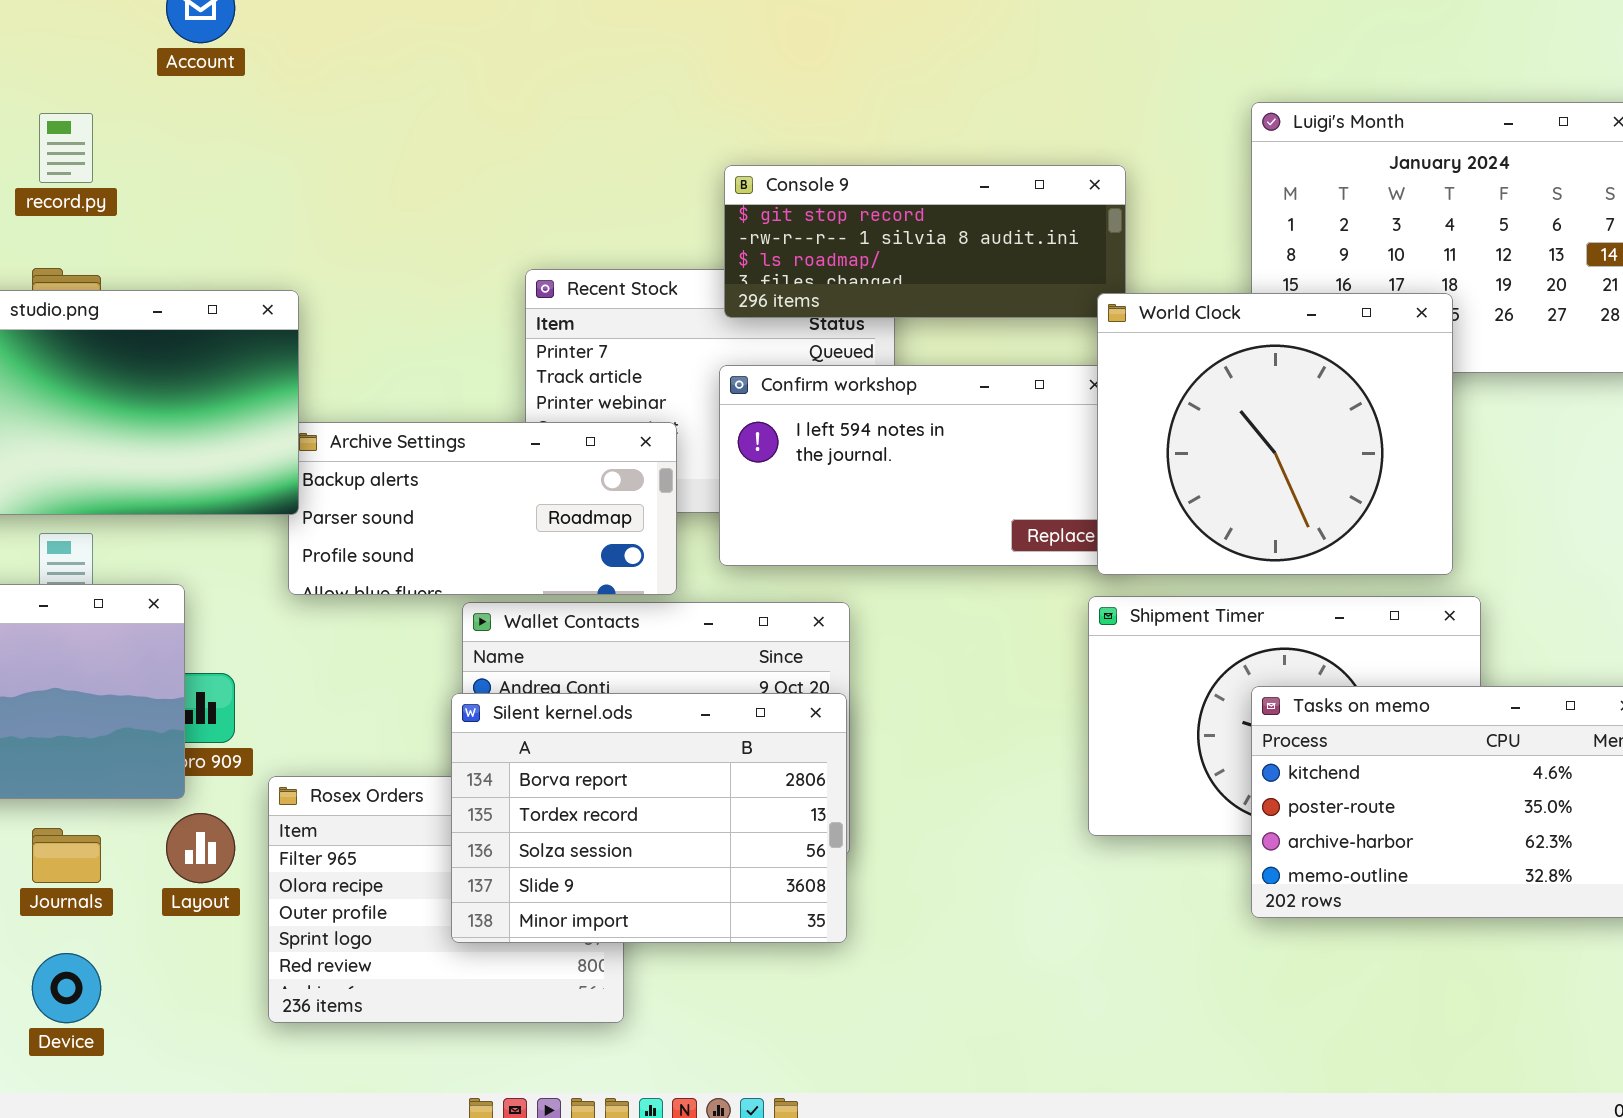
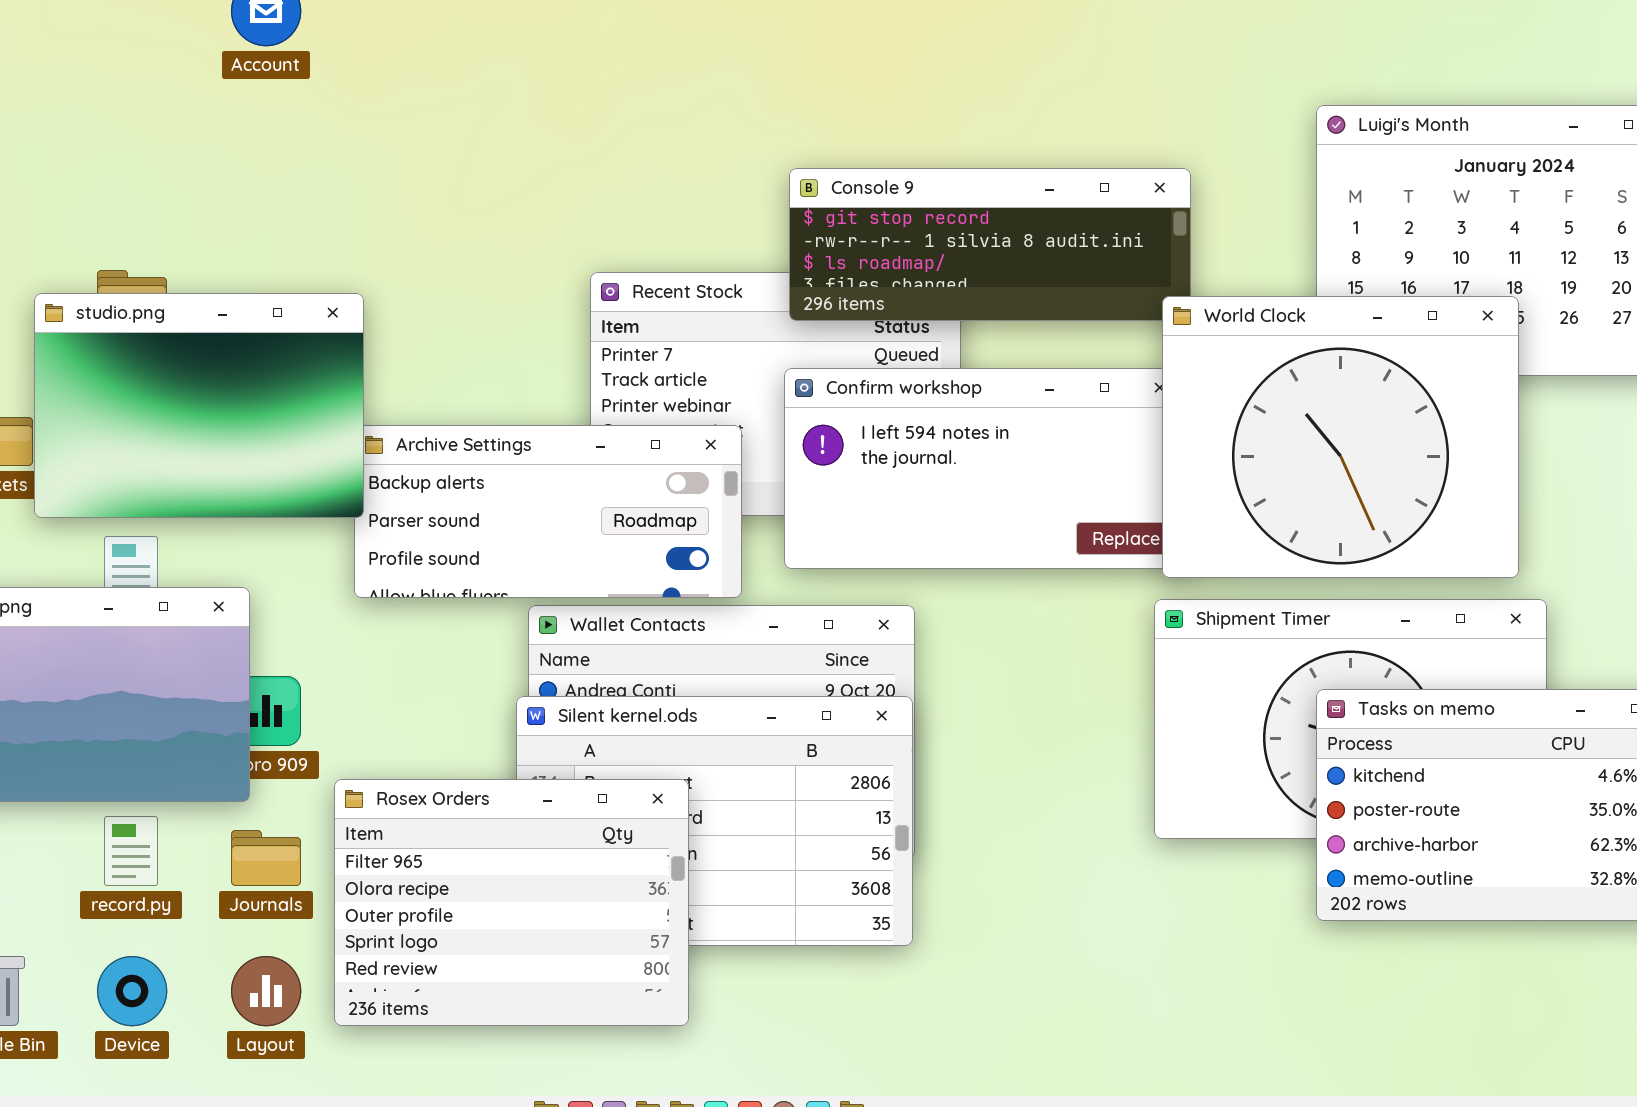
record.py: [39,113,93,183] -> [104,816,158,886], moved
Rosex Orders: [268,776,624,1023] -> [334,779,689,1026], raised
Layout: [166,813,235,883] -> [231,956,301,1026], moved
Journals: [32,828,101,883] -> [231,830,301,886], moved

